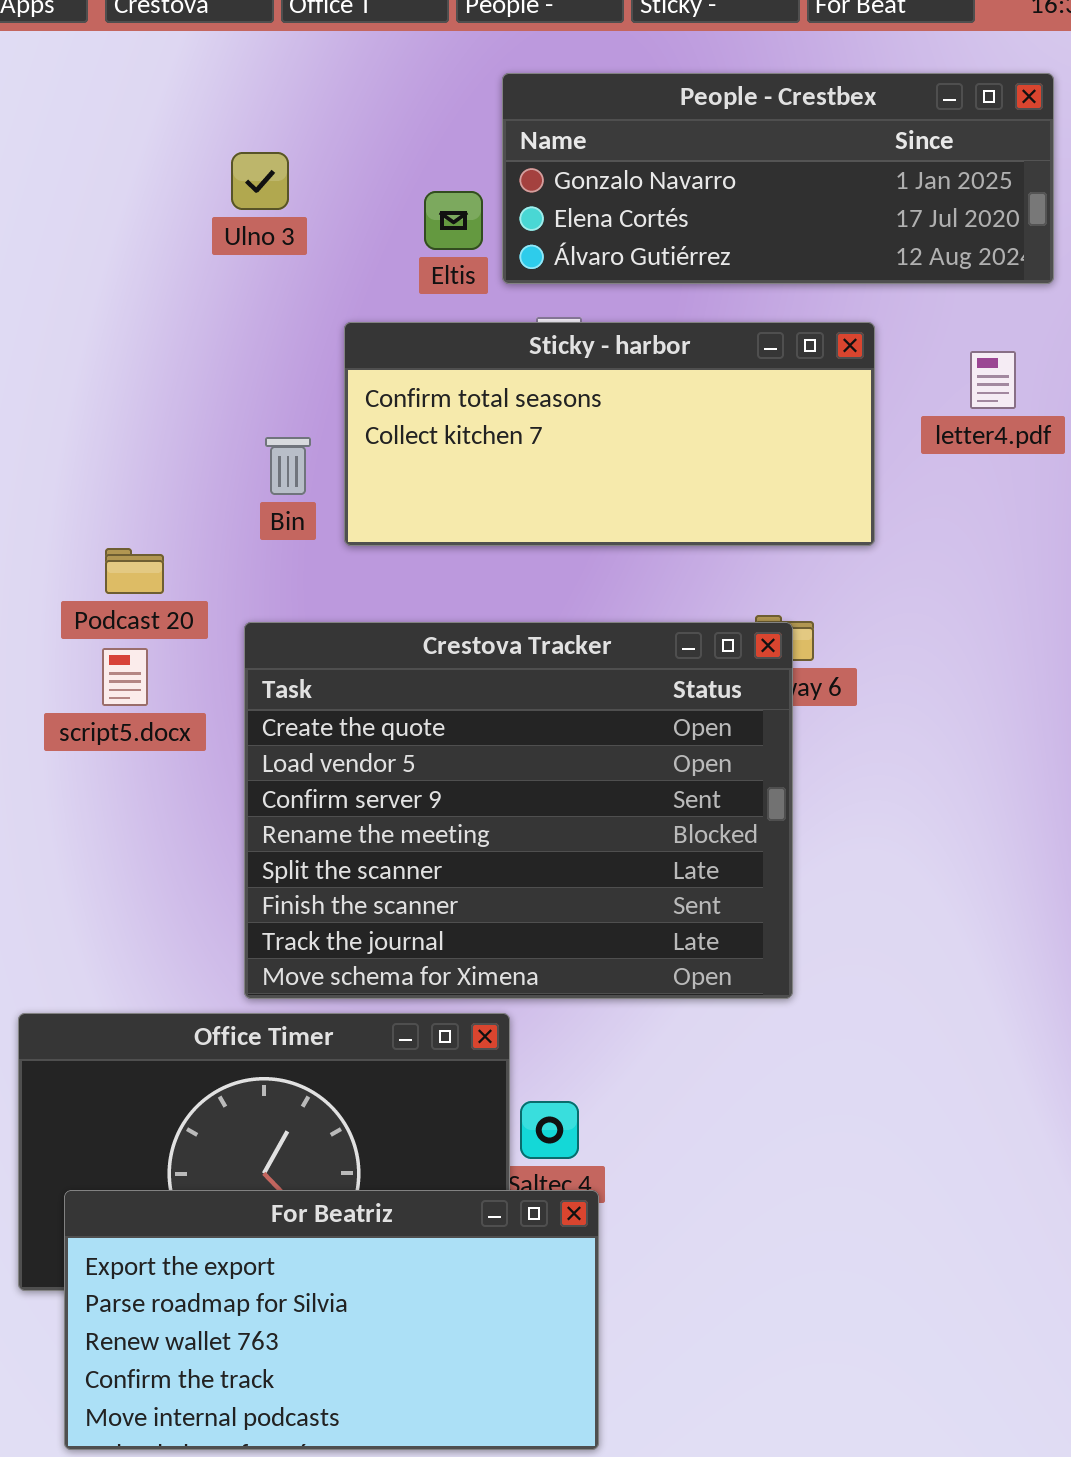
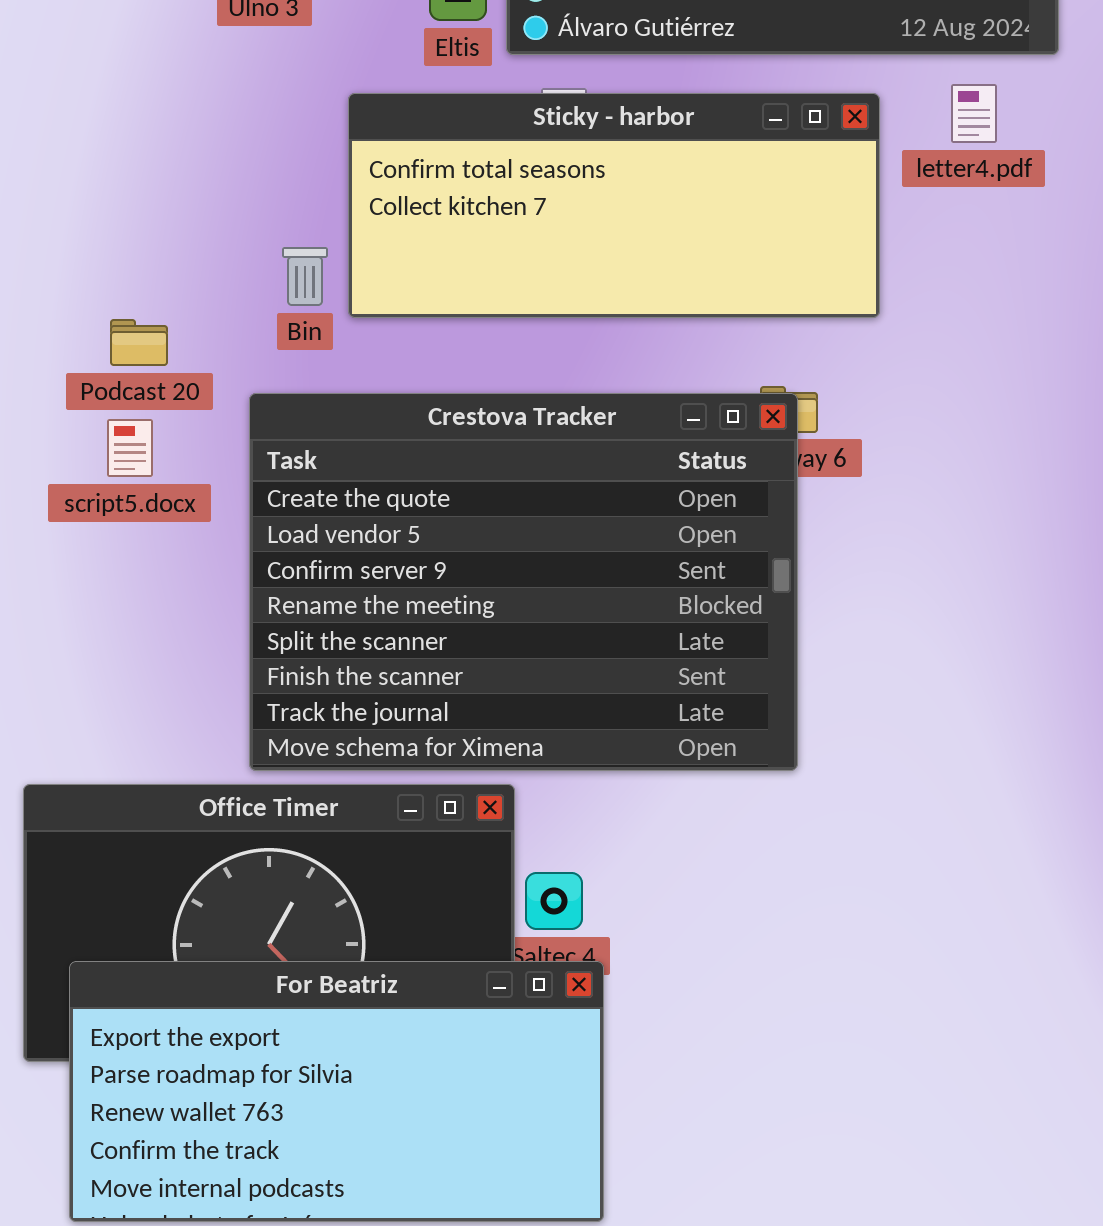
letter4.pdf: [970,351,1016,409] -> [951,84,997,143], moved
Bin: [265,437,311,495] -> [282,247,328,306], moved

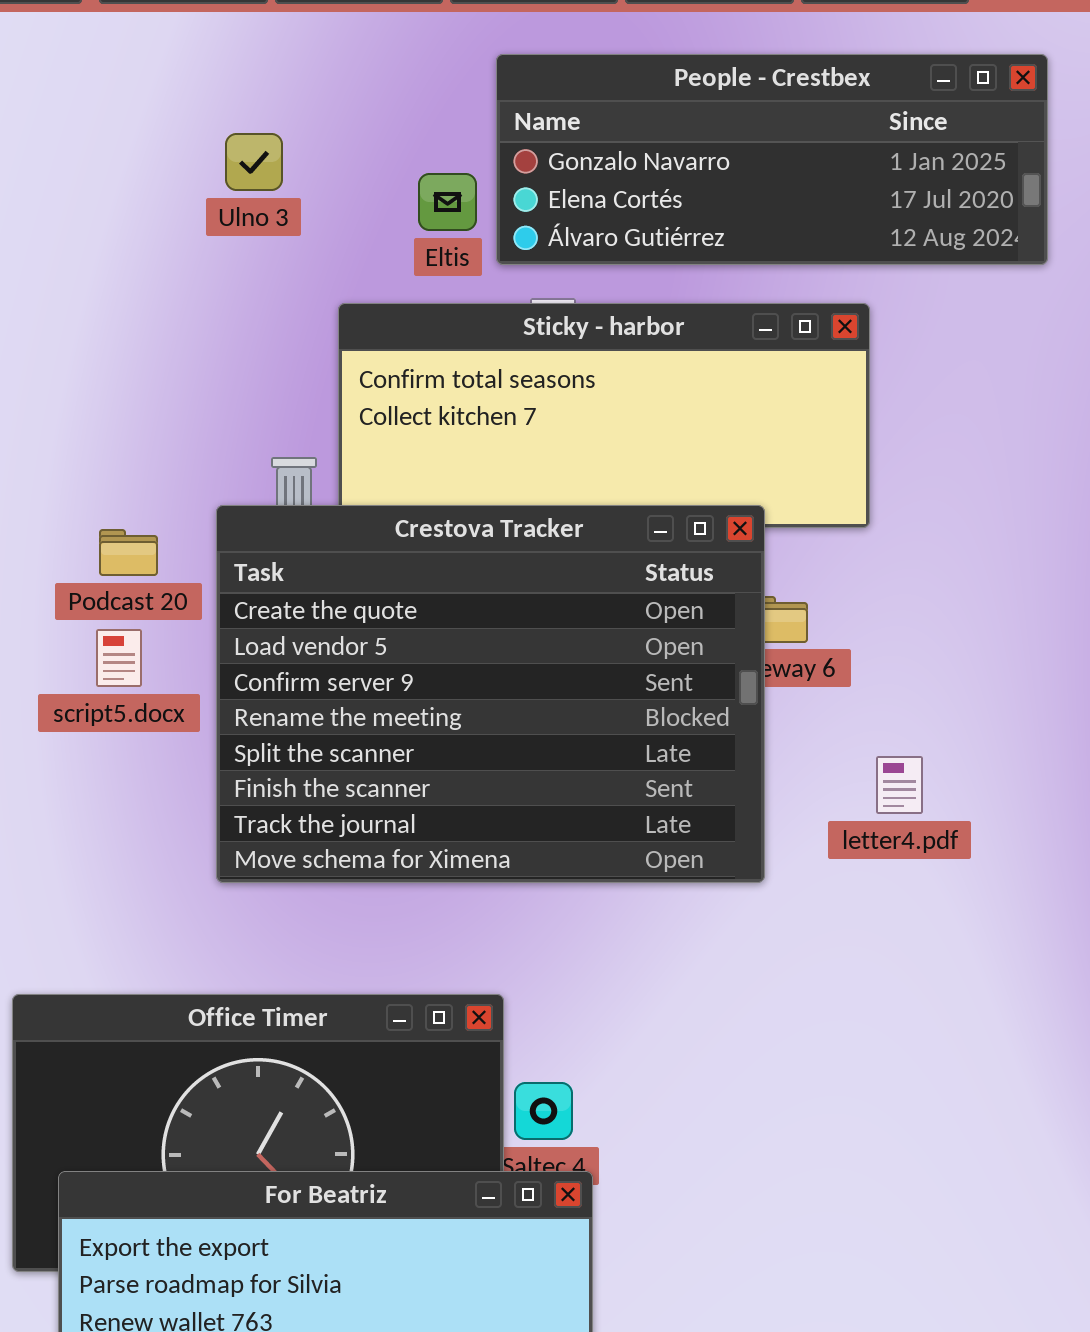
letter4.pdf: [951,84,997,143] -> [876,756,923,814], moved
Crestova Tracker: [249,393,798,771] -> [216,505,765,883], moved

